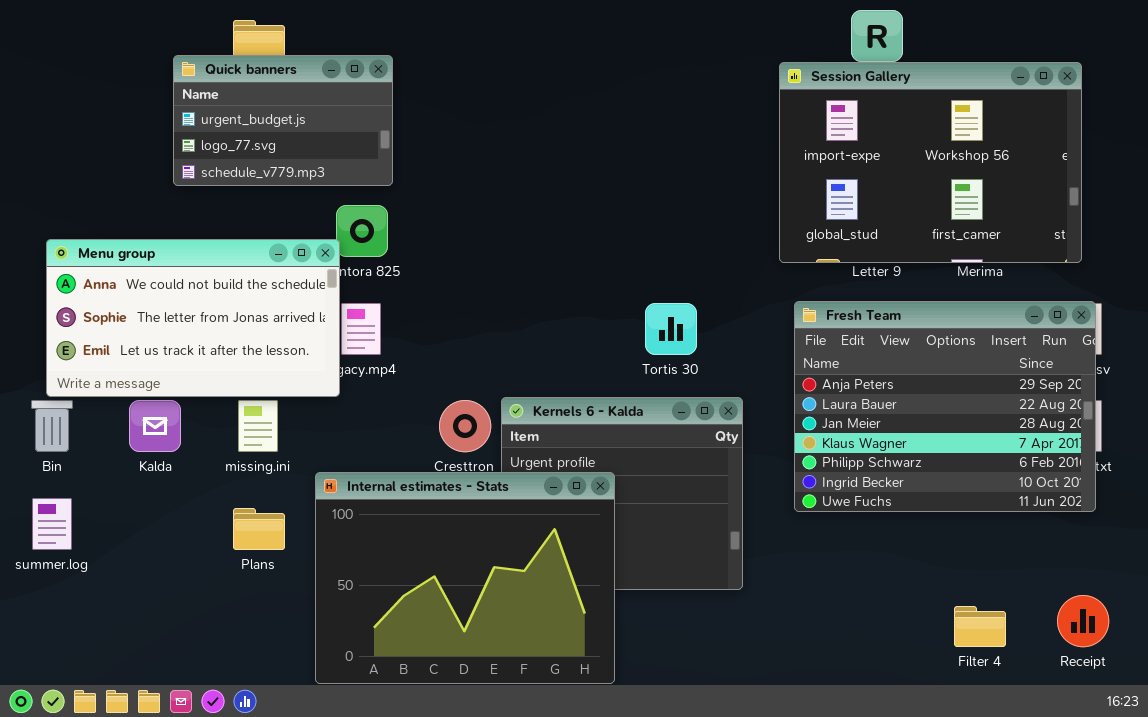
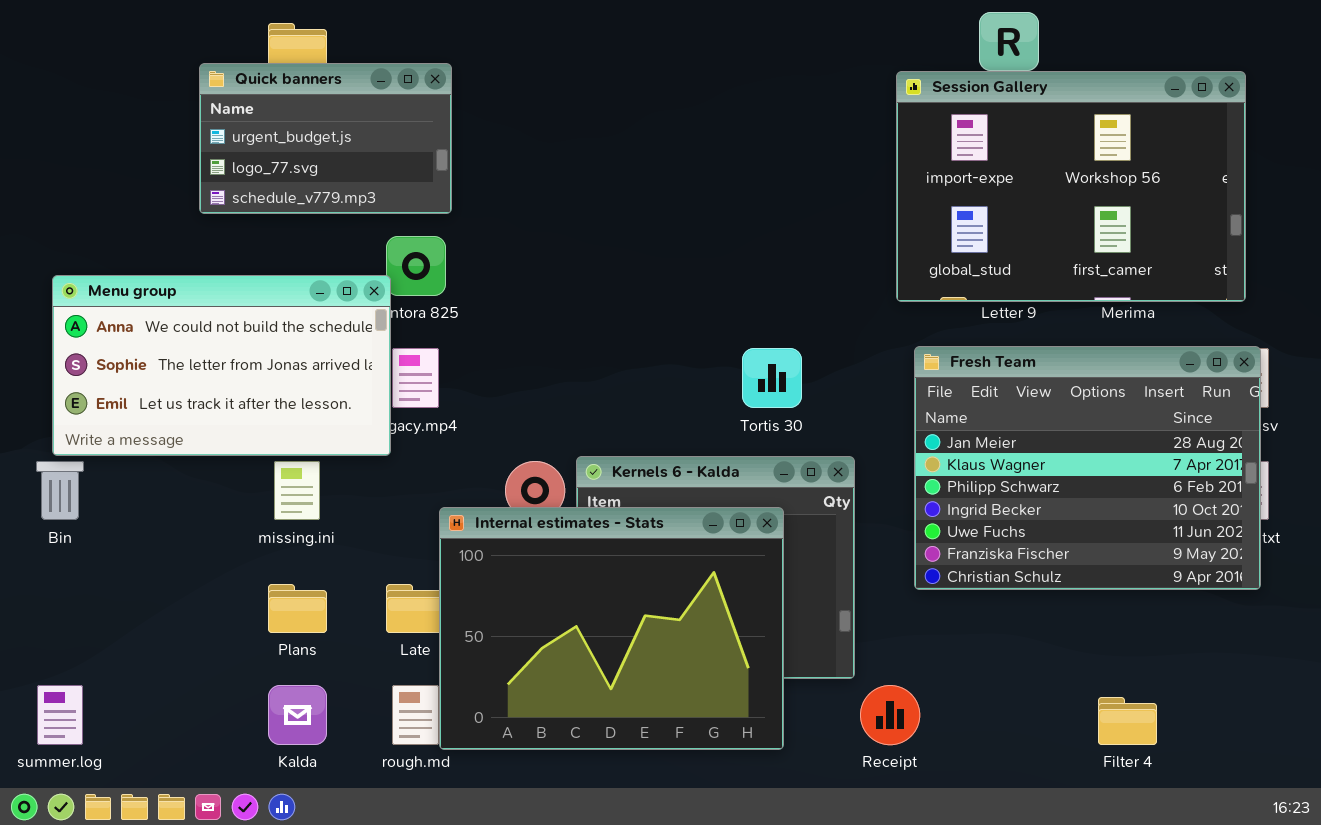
Fresh Team: [794,301,1096,512] -> [914,346,1261,590], scrolled down 2 rows
Kalda: [129,400,181,452] -> [268,685,327,745], moved
Internal estimates - Stats: [315,472,615,684] -> [439,507,784,750], moved
summer.log: [32,498,72,550] -> [37,685,83,745], moved
Receipt: [1057,595,1109,647] -> [860,685,920,745], moved

